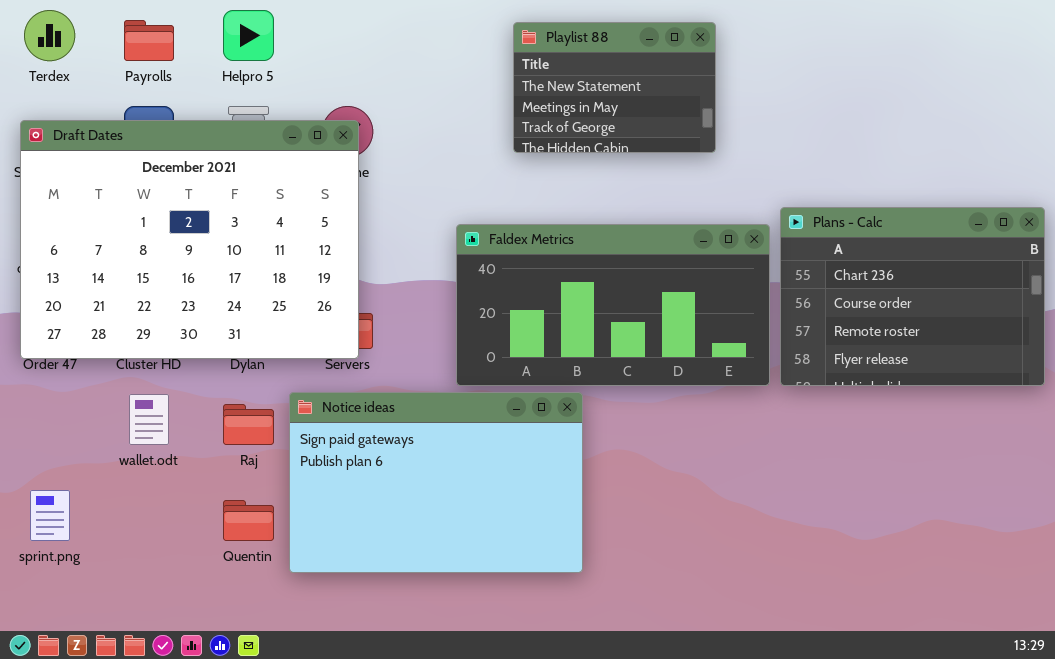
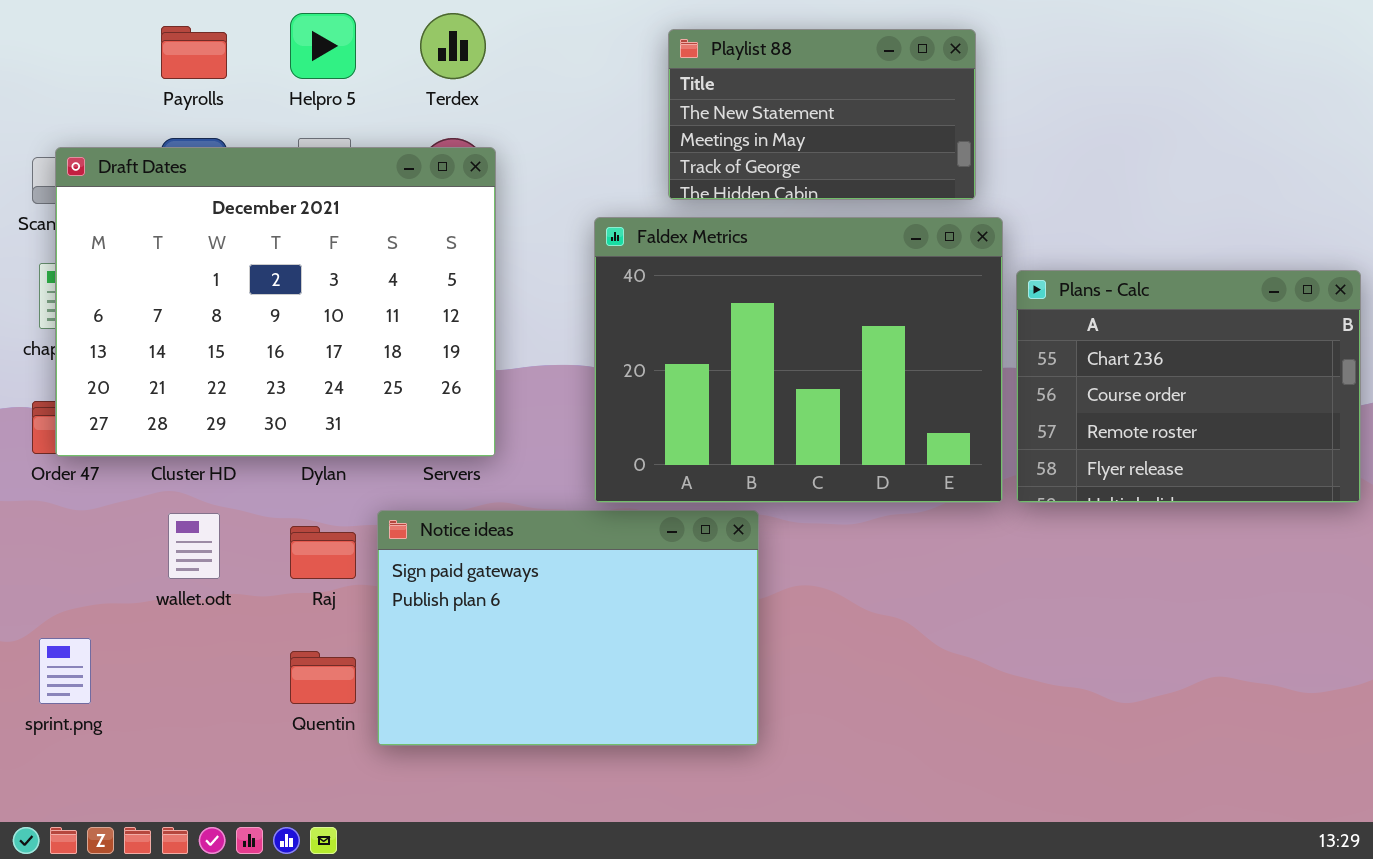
Terdex: [24,10,75,61] -> [420,13,486,79], moved
Playlist 88: [513,22,716,153] -> [668,29,976,200], resized
Draft Dates: [20,120,359,359] -> [55,147,496,457], moved
Faldex Metrics: [456,224,770,386] -> [594,217,1003,503], resized

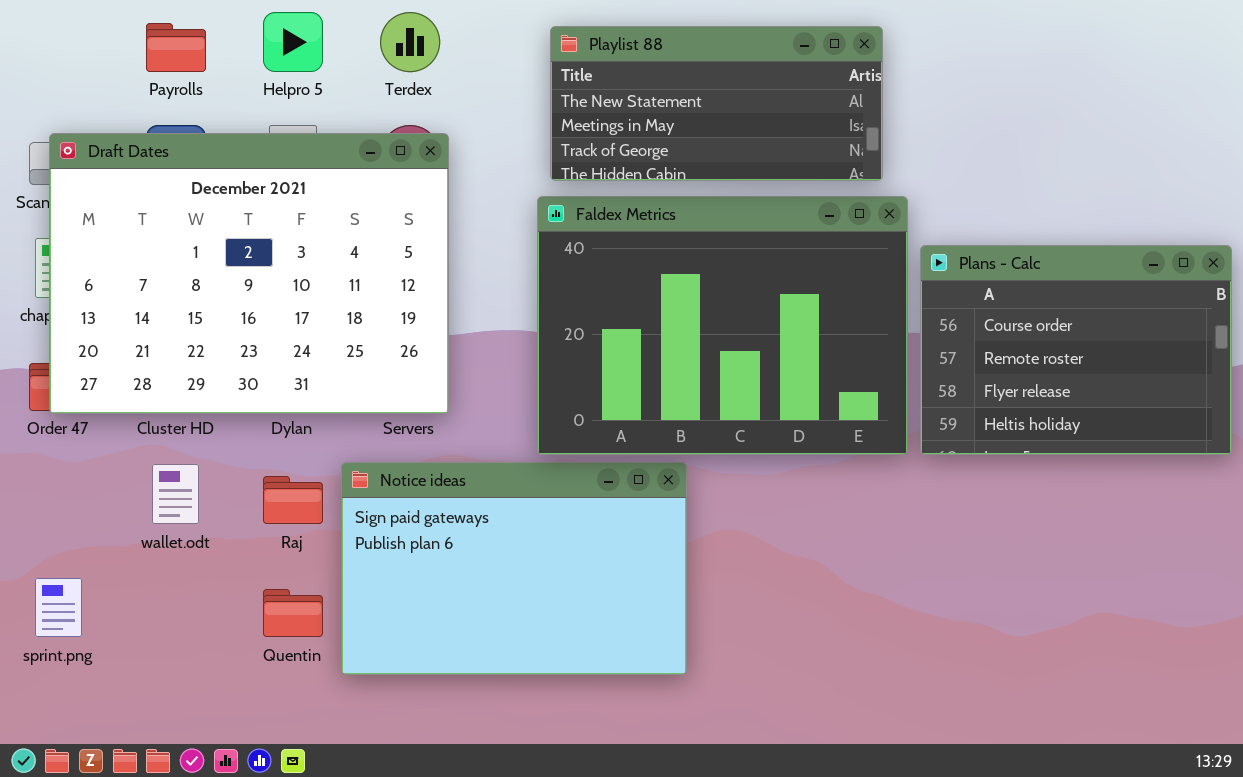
Playlist 88: [668,29,976,200] -> [550,26,883,181], resized
Plans - Calc: [1016,270,1361,503] -> [920,245,1232,455], scrolled down 1 row

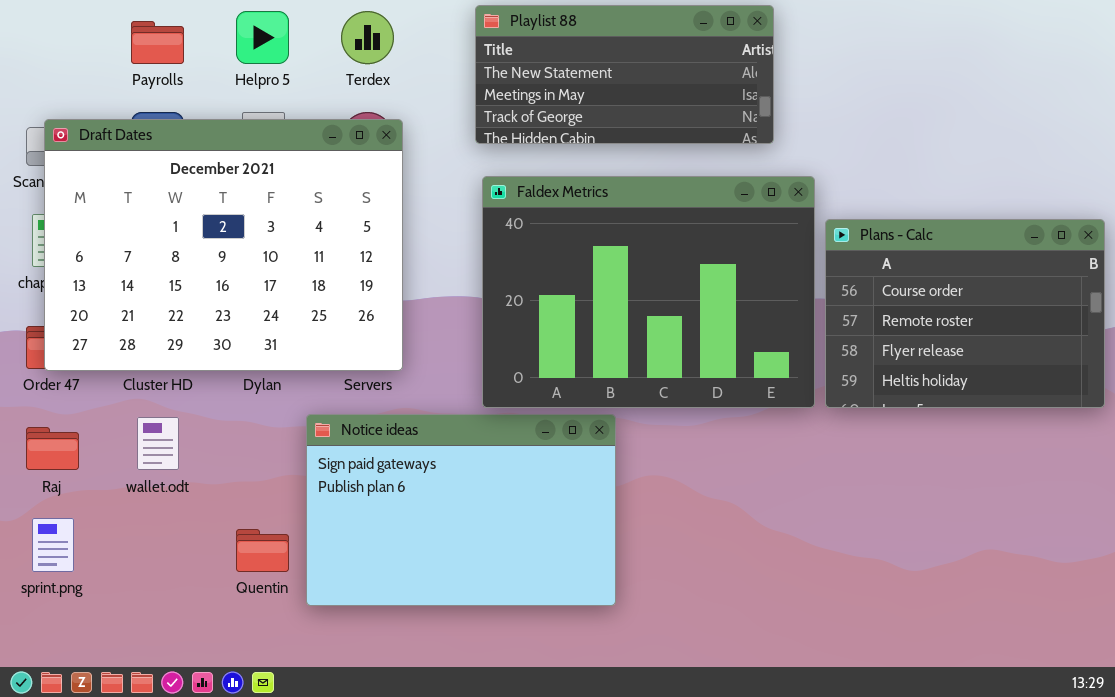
Playlist 88: [550,26,883,181] -> [475,5,774,144], moved
Raj: [263,476,323,524] -> [26,427,79,470], moved

